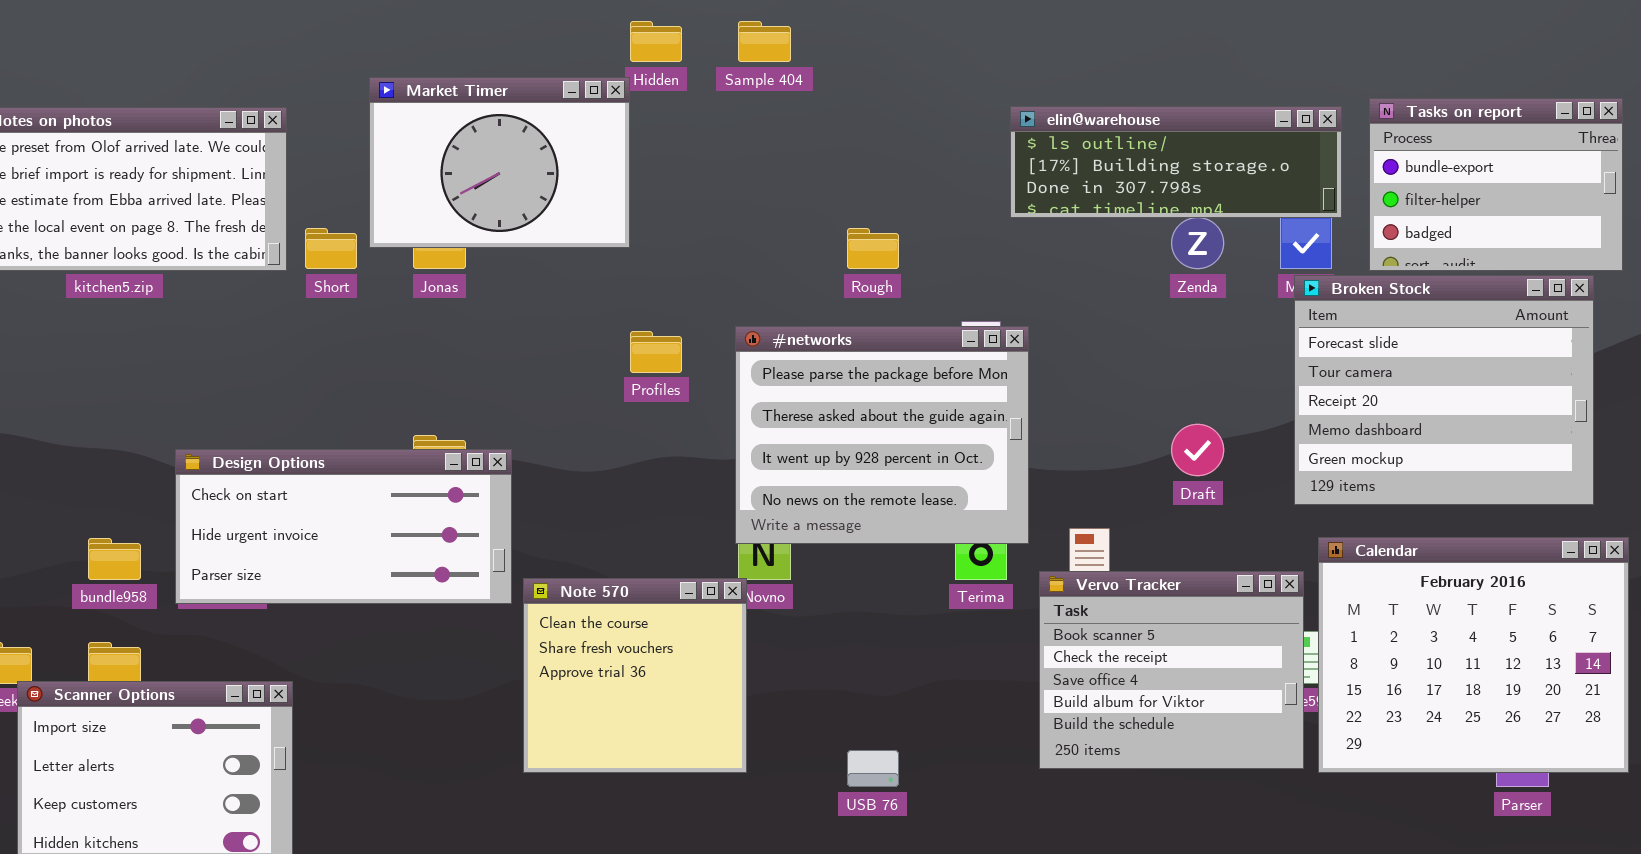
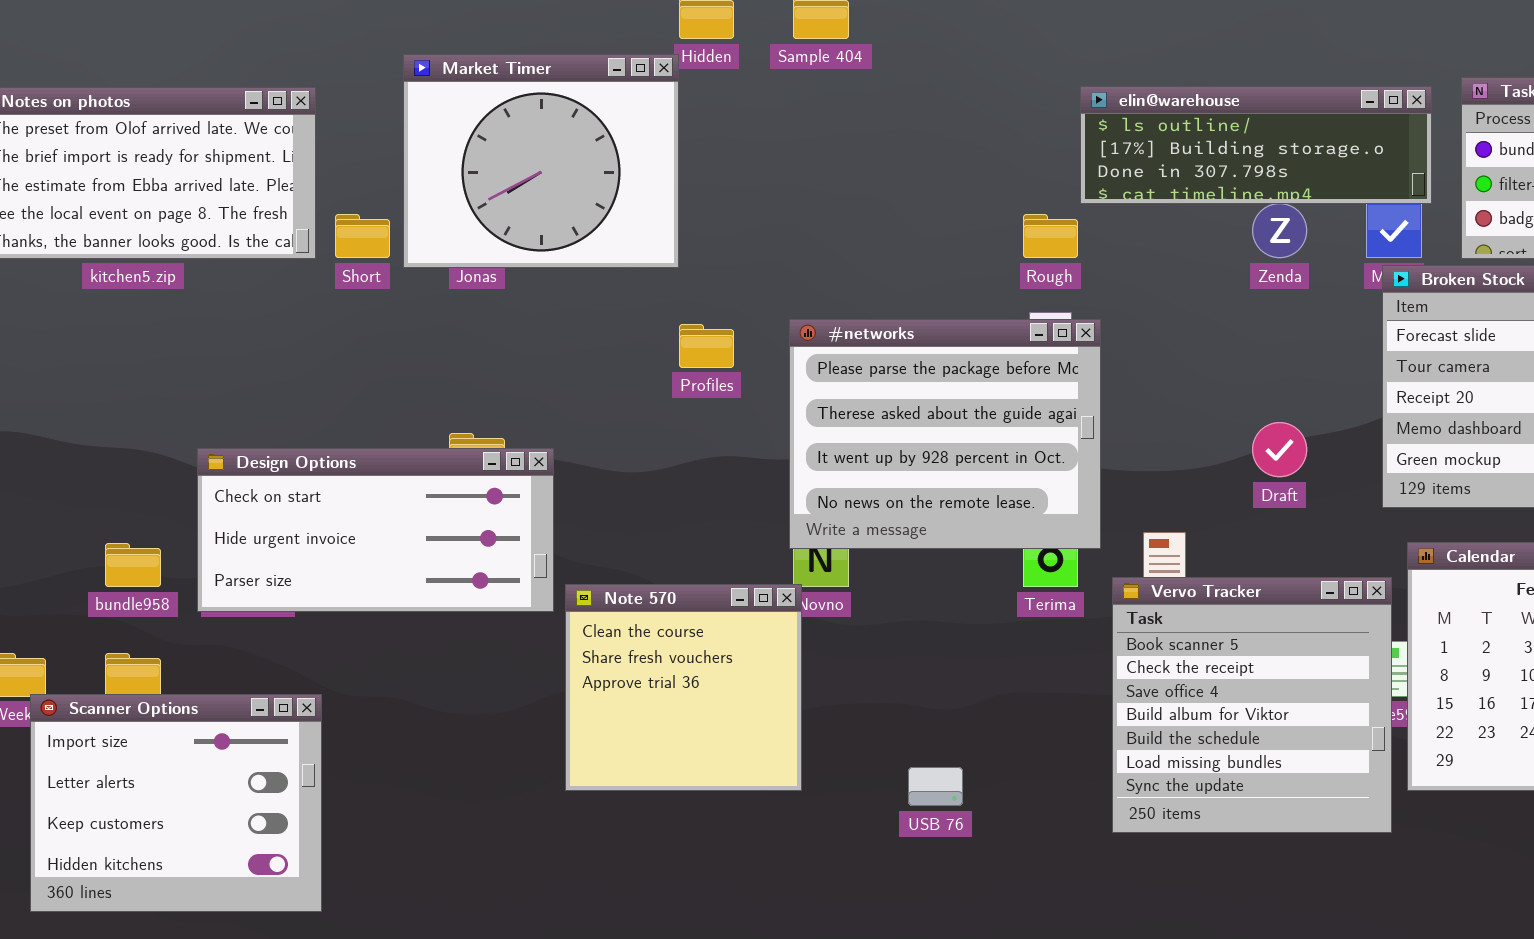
Market Timer: [369,77,630,248] -> [403,54,679,268], resized
Rough: [847,228,899,269] -> [1023,214,1078,258], moved
Vervo Tracker: [1039,571,1304,769] -> [1112,577,1392,833], resized

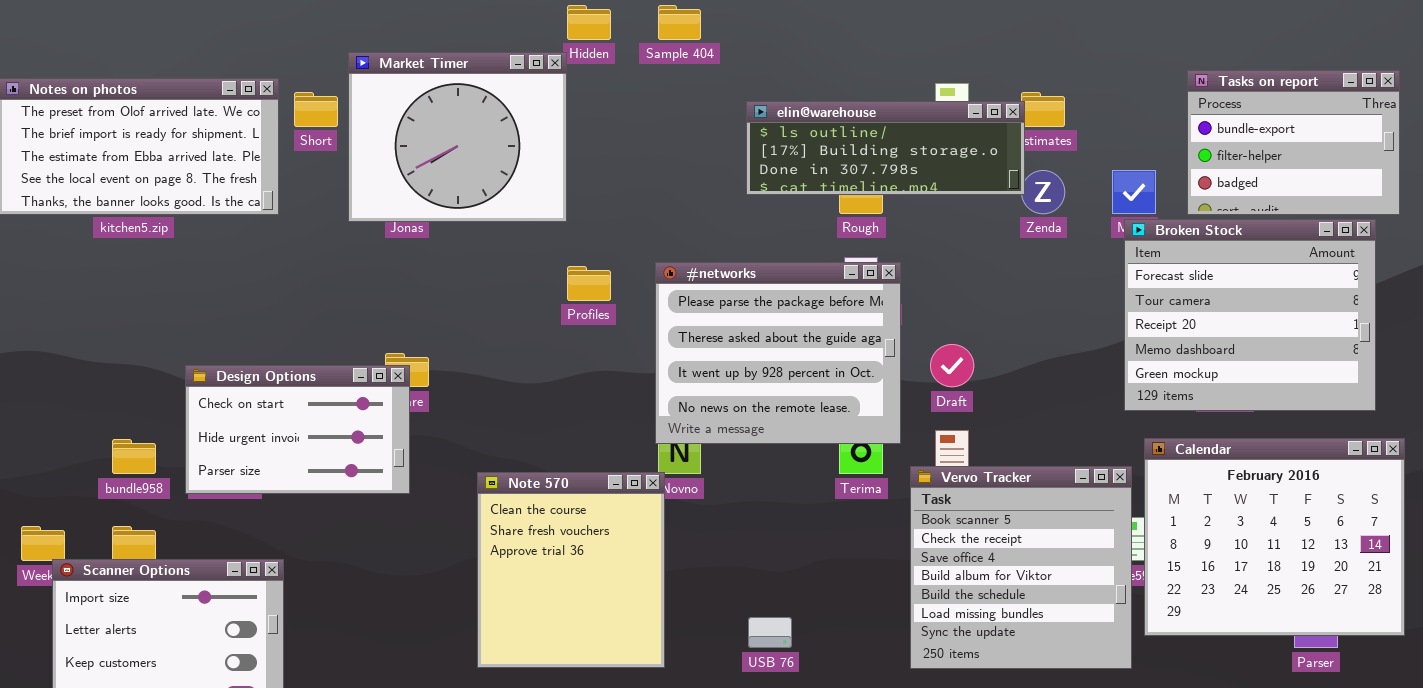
elin@warehouse: [1080,86,1432,204] -> [746,101,1025,195], moved
Short: [335,214,390,258] -> [294,92,338,127], moved
Draft: [1252,422,1307,477] -> [930,344,974,387], moved
Design Options: [197,448,554,612] -> [185,365,410,494], resized
Note 570: [565,584,802,791] -> [477,472,665,668], resized

